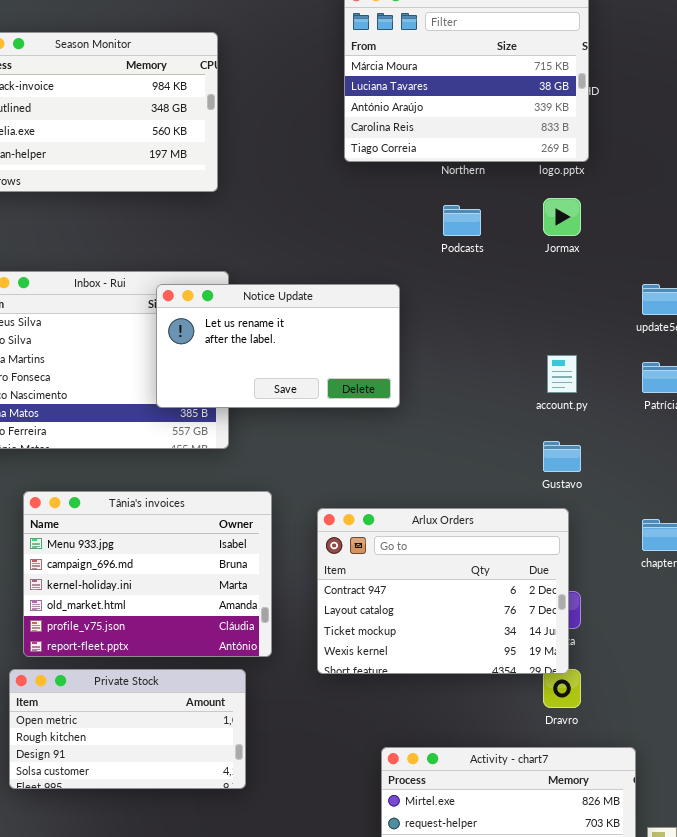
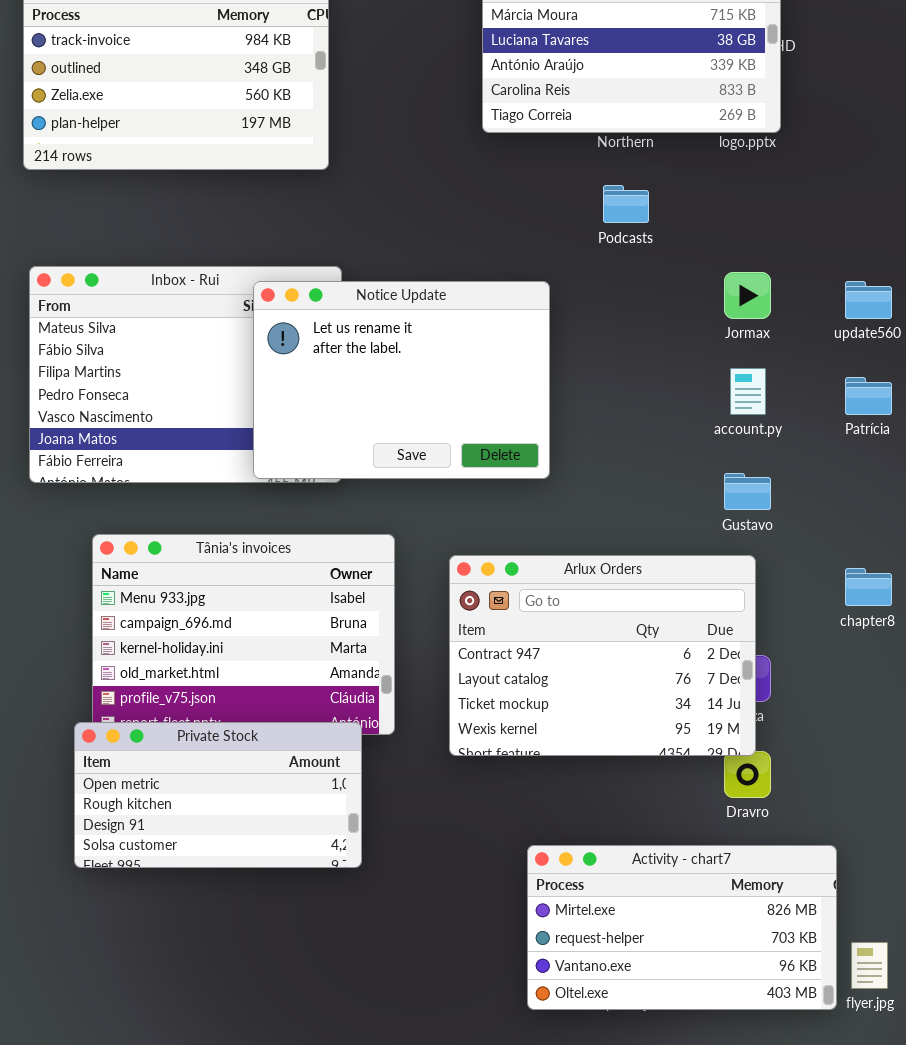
Jormax: [543,198,581,236] -> [724,272,771,319], moved
Notice Update: [156,284,400,408] -> [253,281,550,479], resized
Private Stock: [9,669,246,789] -> [74,722,362,868], moved

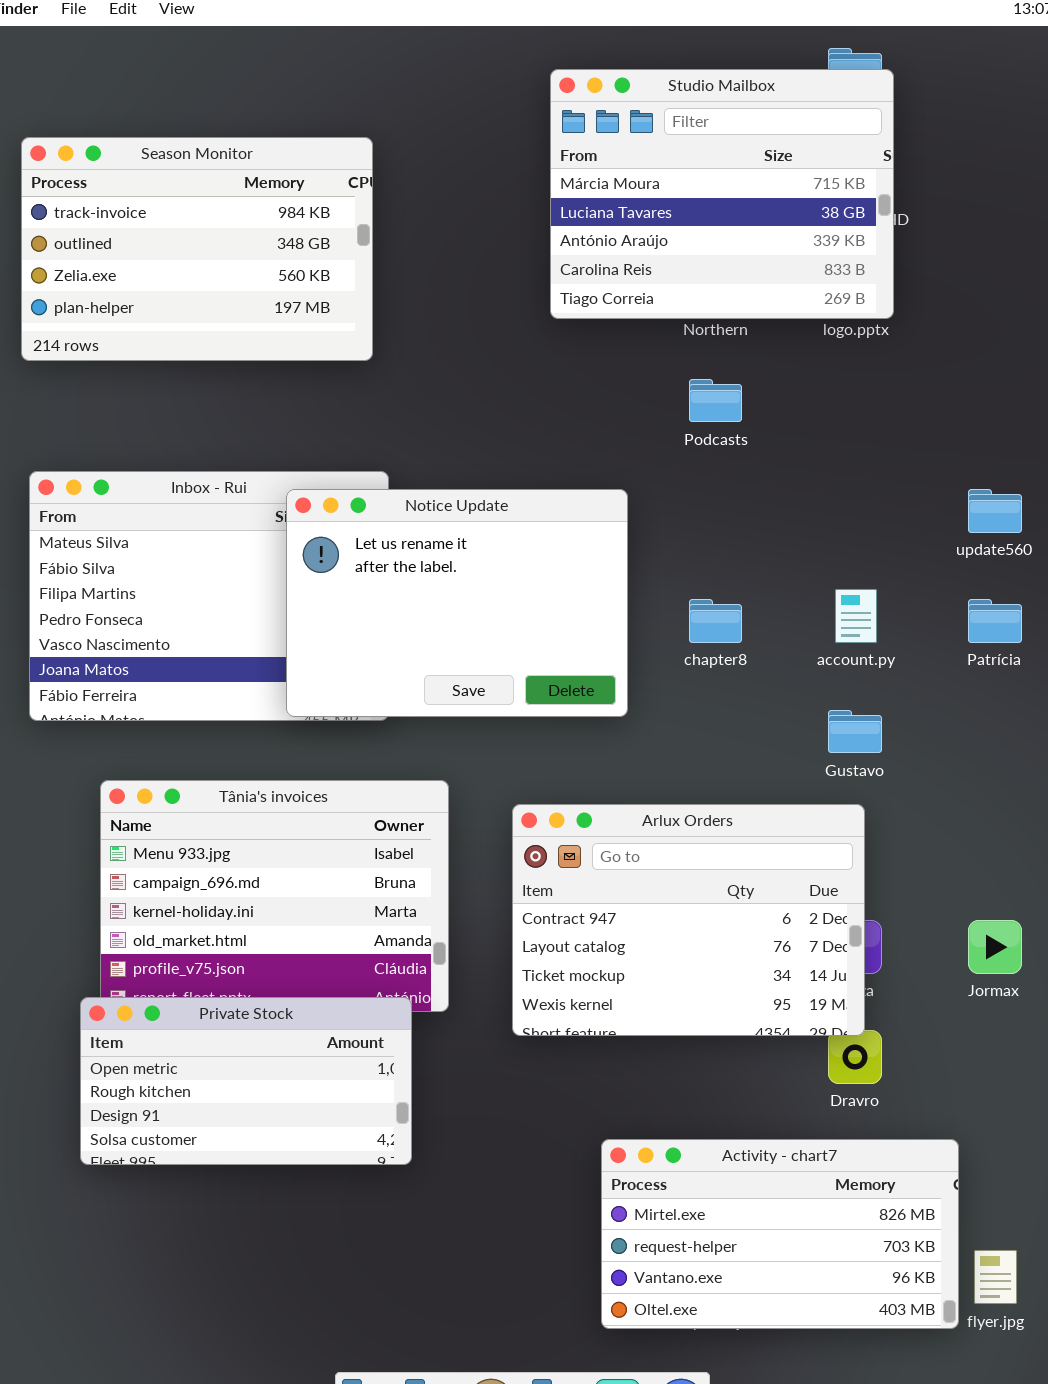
Jormax: [724,272,771,319] -> [968,920,1022,974], moved
chapter8: [845,568,892,606] -> [689,599,742,643], moved

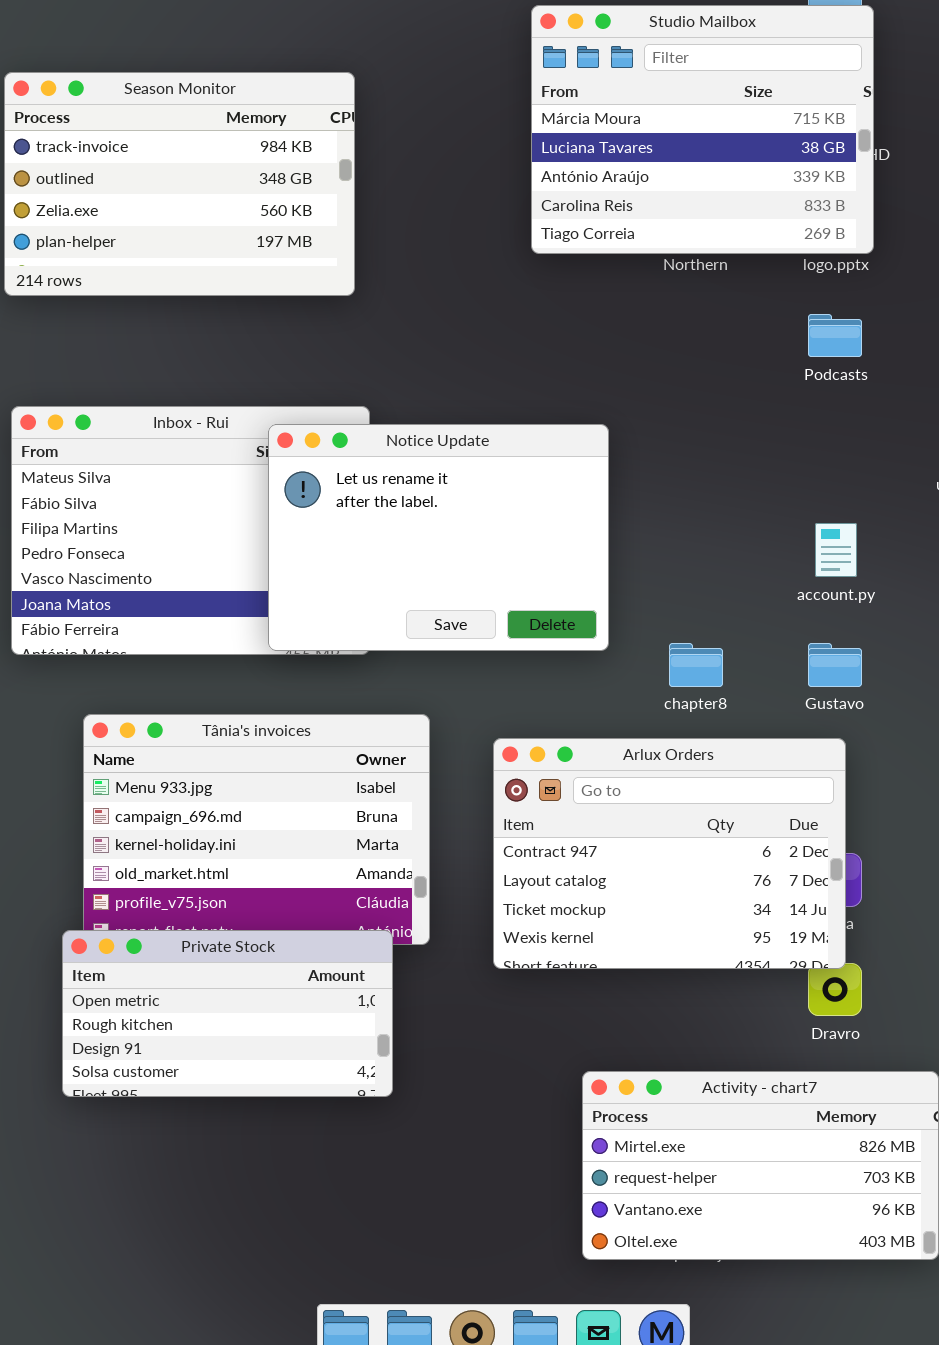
Podcasts: [689,379,742,422] -> [808,314,862,357], moved
chapter8: [689,599,742,643] -> [669,643,723,687], moved

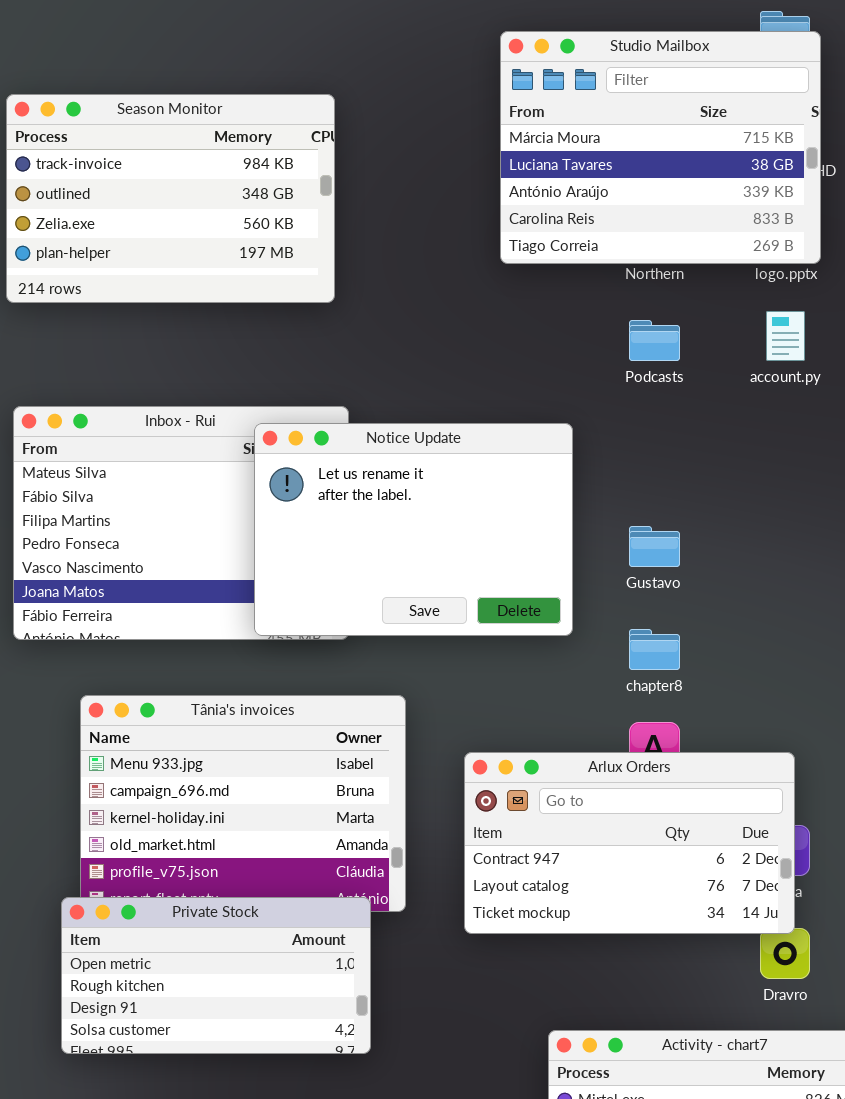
Podcasts: [808,314,862,357] -> [629,320,680,361], moved
account.py: [815,523,857,577] -> [766,311,805,361], moved
Gustavo: [808,643,862,687] -> [629,526,680,567], moved
Arlux Orders: [493,738,846,969] -> [464,752,795,934], resized

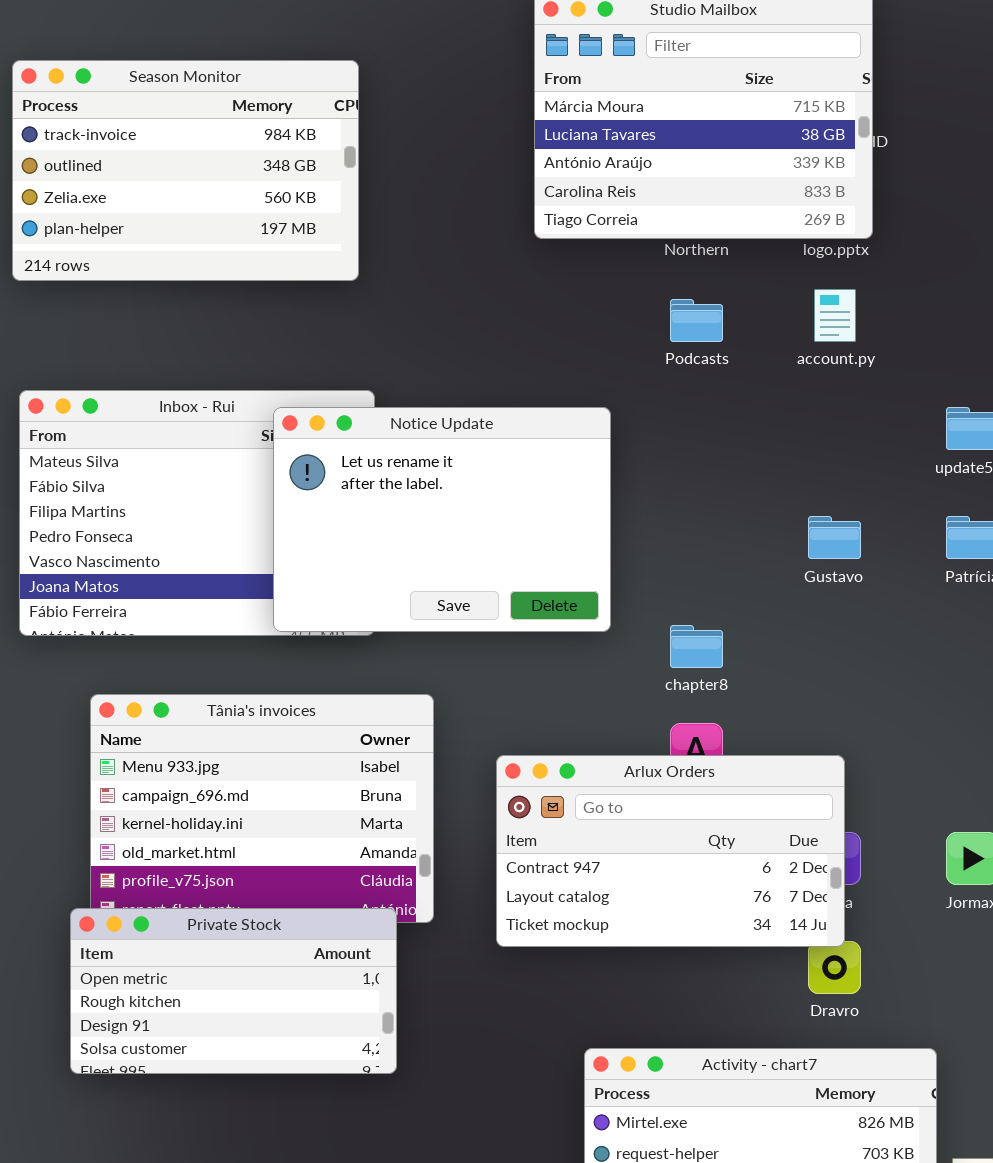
Gustavo: [629,526,680,567] -> [808,516,861,559], moved

